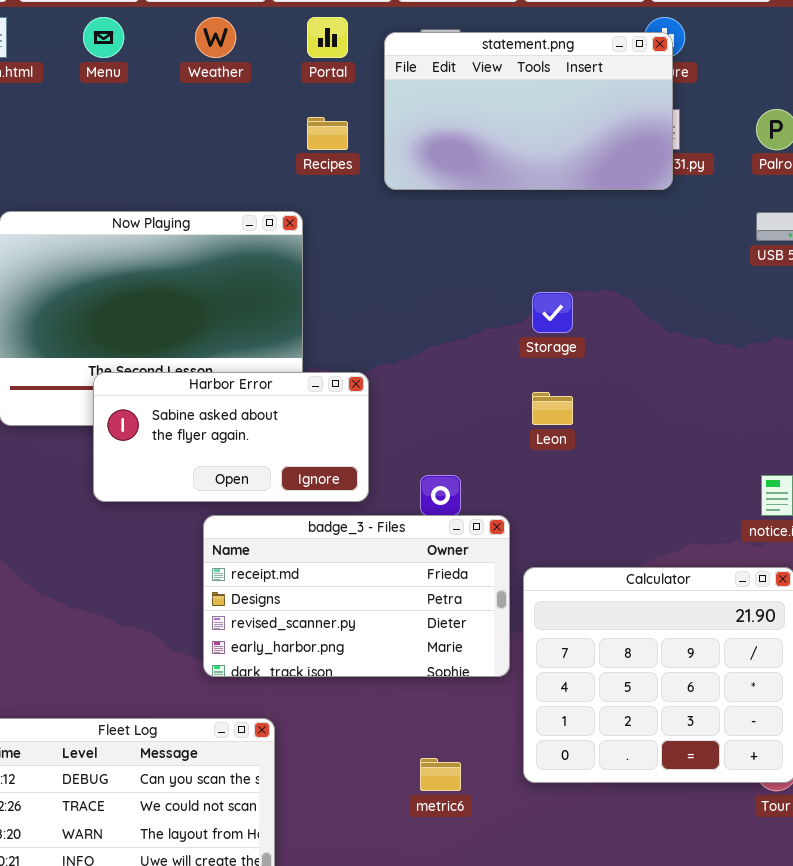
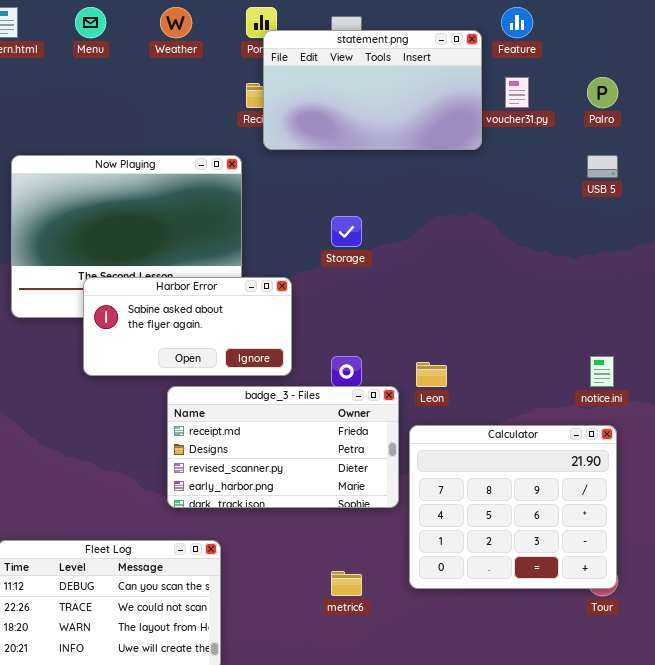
statement.png: [384,32,673,190] -> [263,30,482,150], moved
Storage: [532,292,573,333] -> [331,216,362,247], moved
Leon: [532,392,573,425] -> [416,362,447,387], moved

